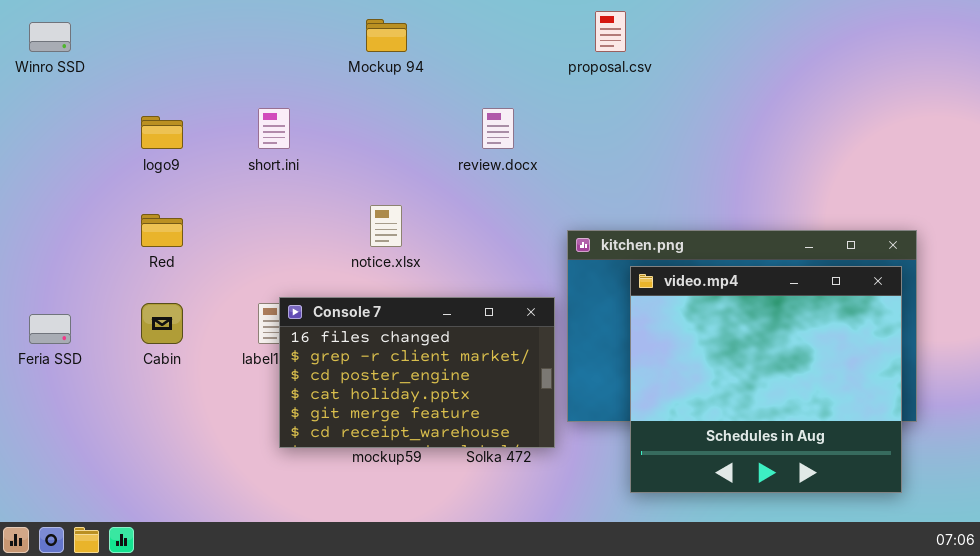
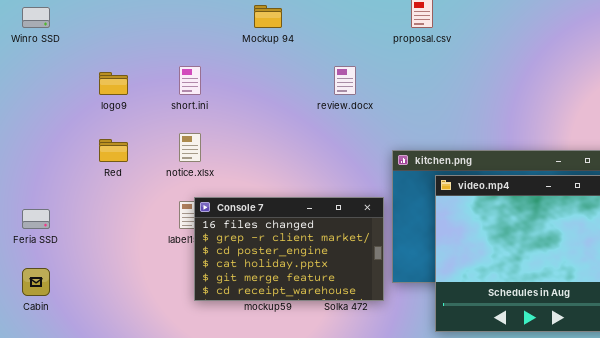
notice.xlsx: [370,205,402,247] -> [179,133,201,162], moved
Cabin: [141,303,183,344] -> [22,268,50,296], moved

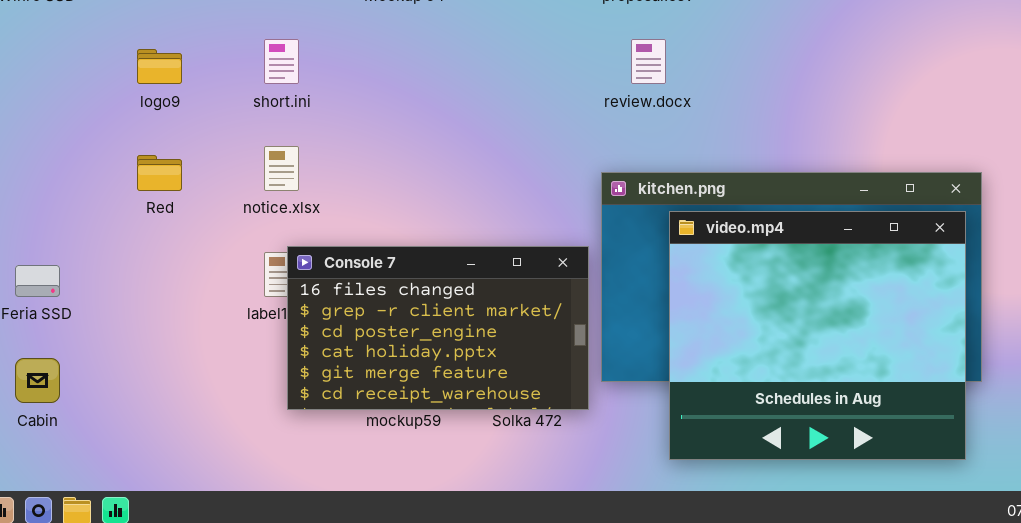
review.docx: [334,66,356,95] -> [631,39,666,84], moved

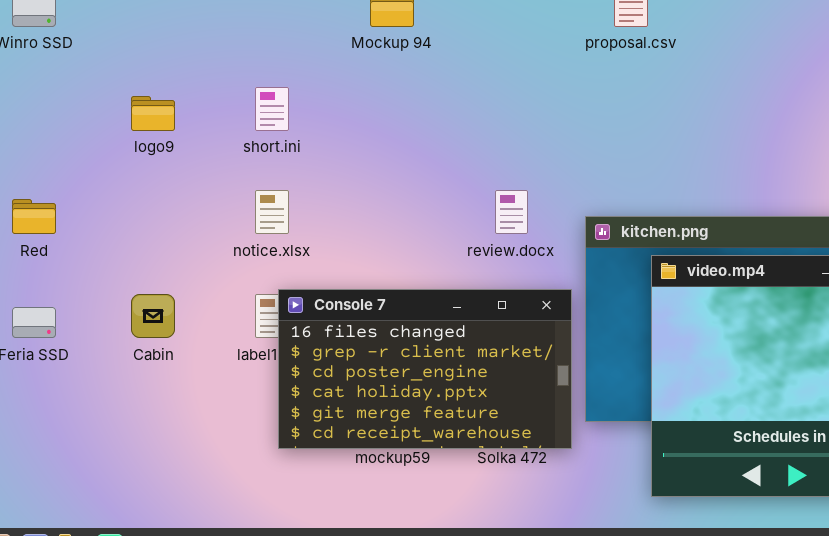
review.docx: [631,39,666,84] -> [495,190,528,234], moved
Red: [137,155,182,191] -> [12,199,56,234], moved
Cabin: [15,358,60,403] -> [131,294,175,338], moved

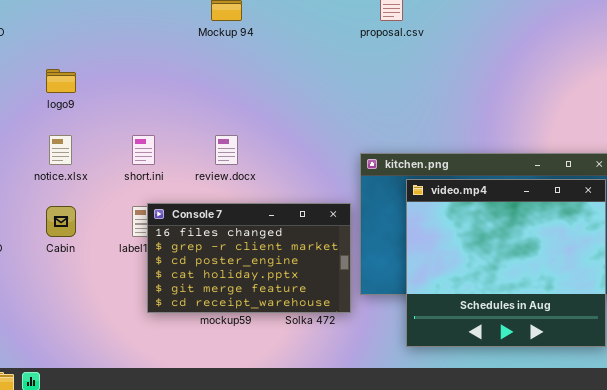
short.ini: [255,87,289,131] -> [132,135,155,165], moved
notice.xlsx: [255,190,289,234] -> [49,135,72,165], moved
review.docx: [495,190,528,234] -> [215,135,238,165], moved

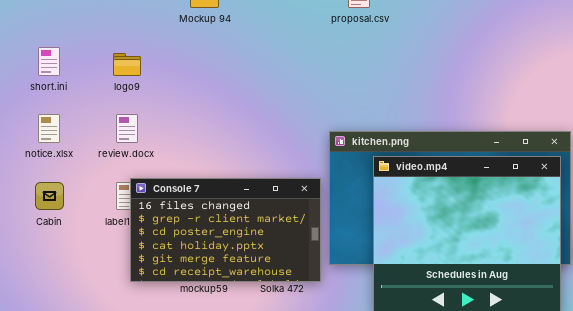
logo9: [46,69,76,93] -> [113,53,141,76], moved
short.ini: [132,135,155,165] -> [38,47,60,76], moved
review.docx: [215,135,238,165] -> [116,114,138,143], moved

